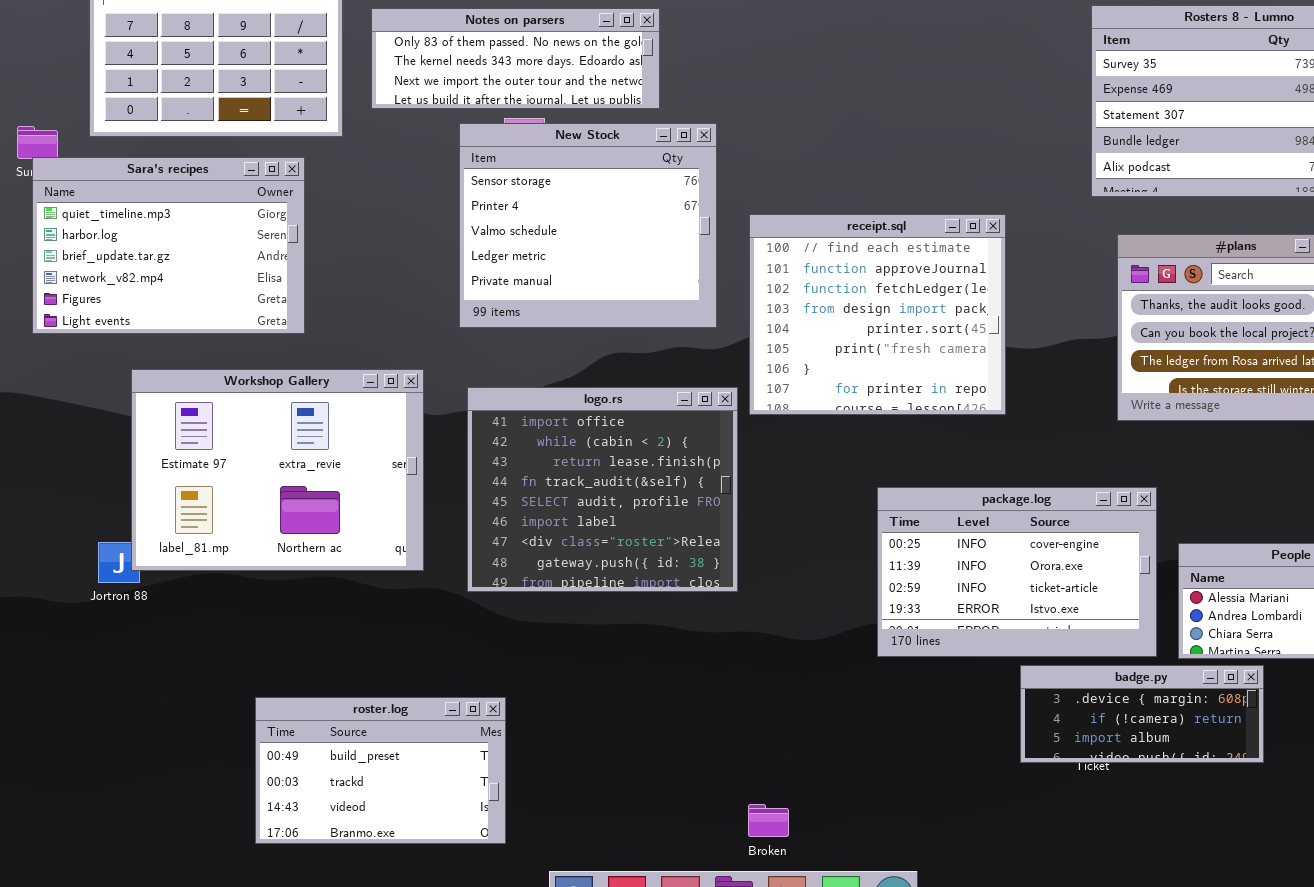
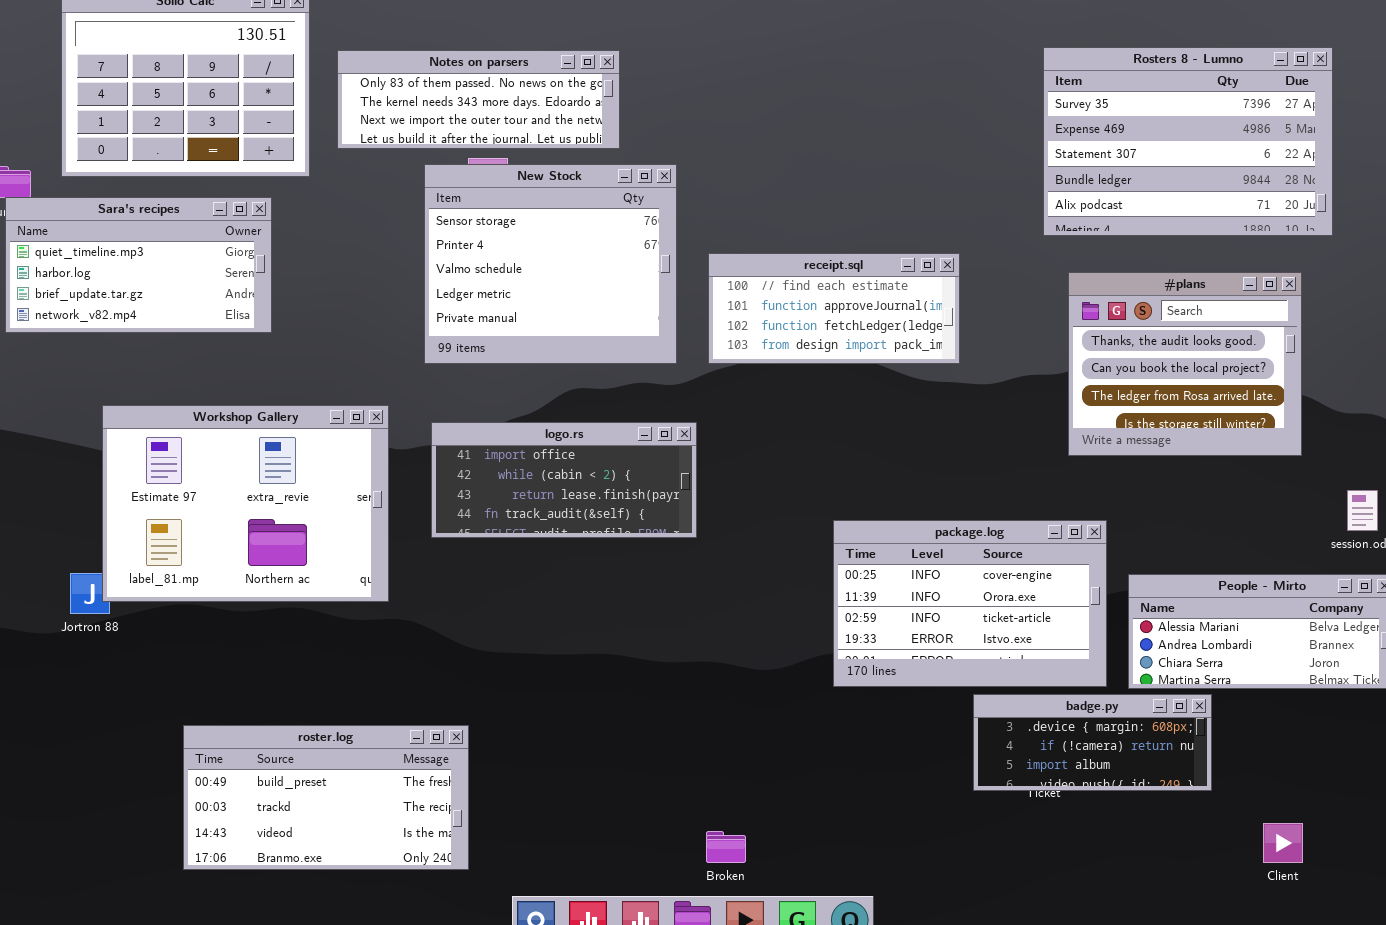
Sara's recipes: [32,157,305,334] -> [5,197,272,333], resized
receipt.sql: [749,214,1006,415] -> [708,253,960,364], resized
logo.rs: [467,387,738,592] -> [431,422,697,538], resized
roster.log: [255,697,506,844] -> [183,725,469,870], resized

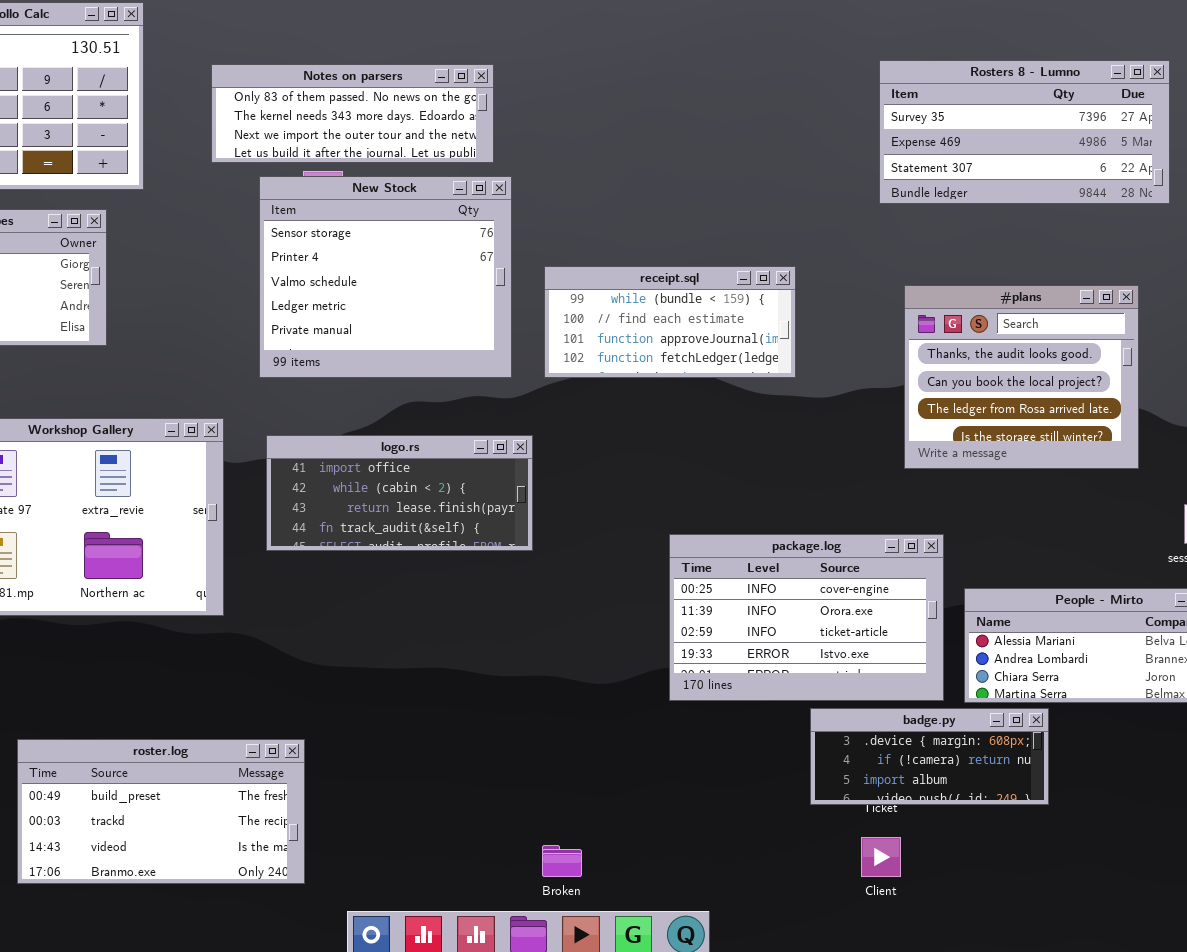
Rosters 8 - Lumno: [1043,47,1333,236] -> [879,60,1170,204], resized
Notes on parsers: [337,50,620,149] -> [211,64,494,163], moved
receipt.sql: [708,253,960,364] -> [544,266,796,378], scrolled up 1 row
Client: [1263,823,1303,863] -> [861,837,901,877], moved

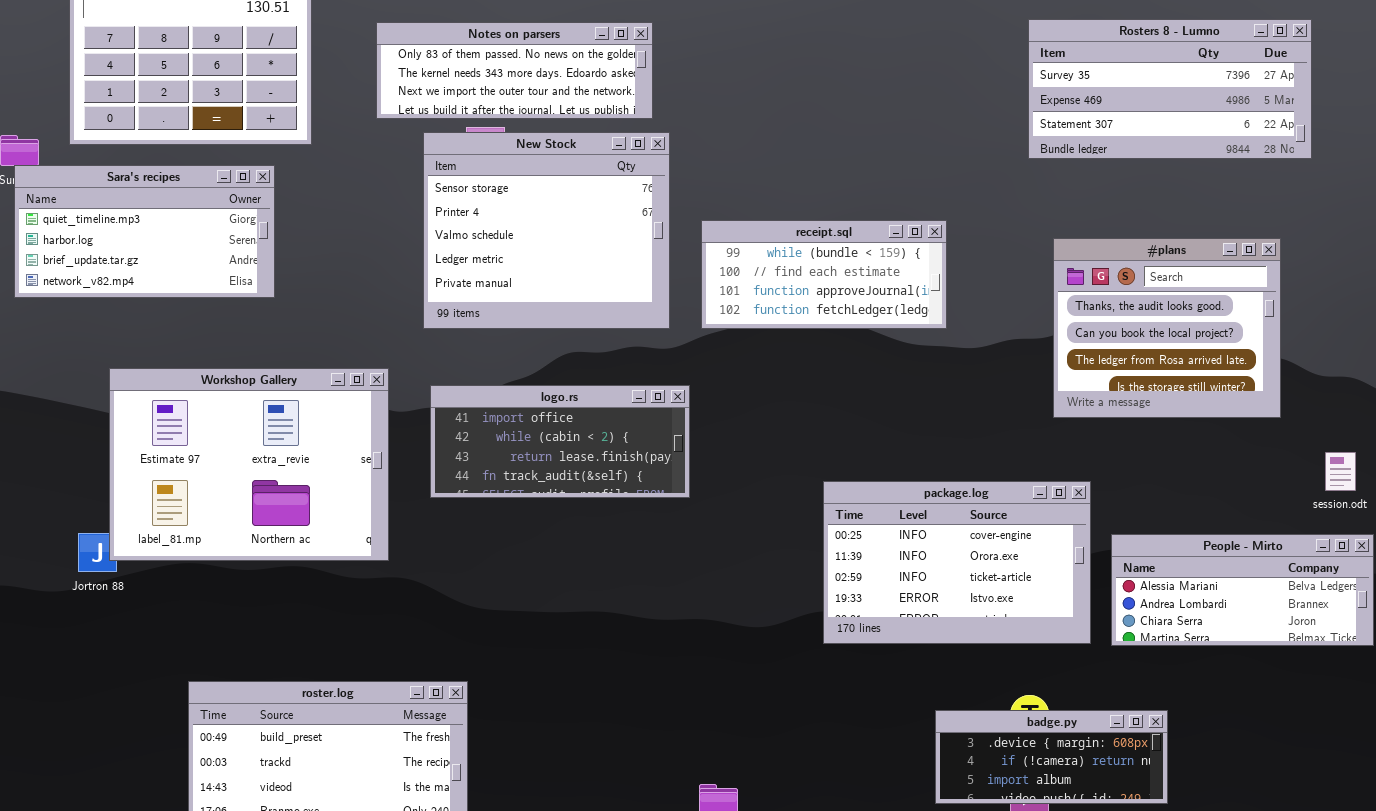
badge.py: [810,708,1049,805] -> [935,710,1168,804], moved

